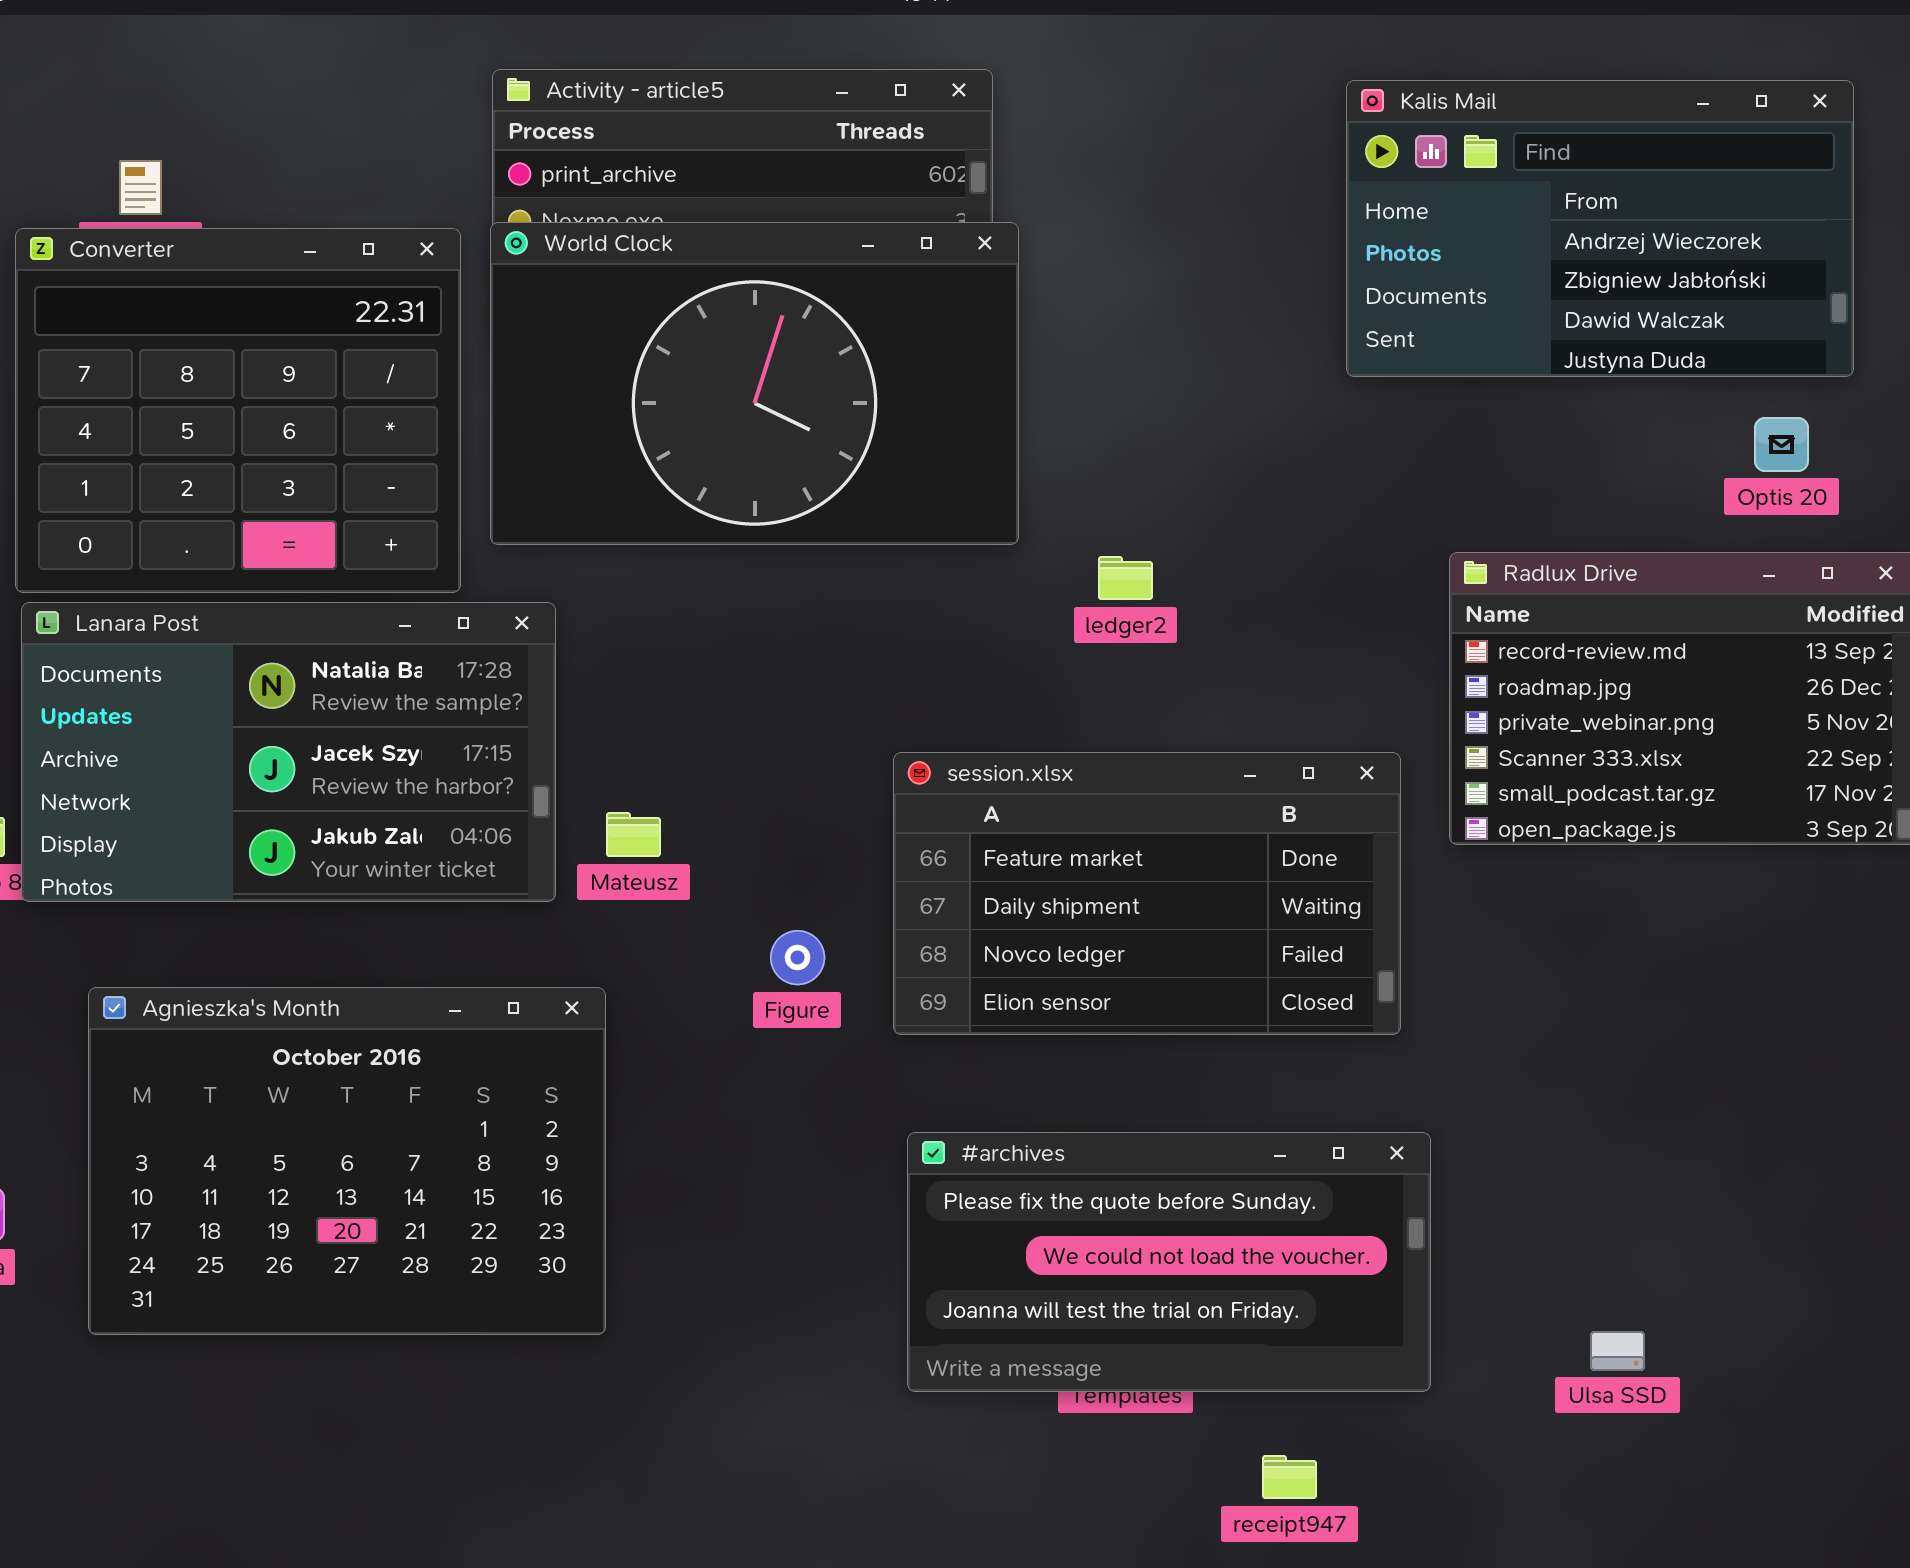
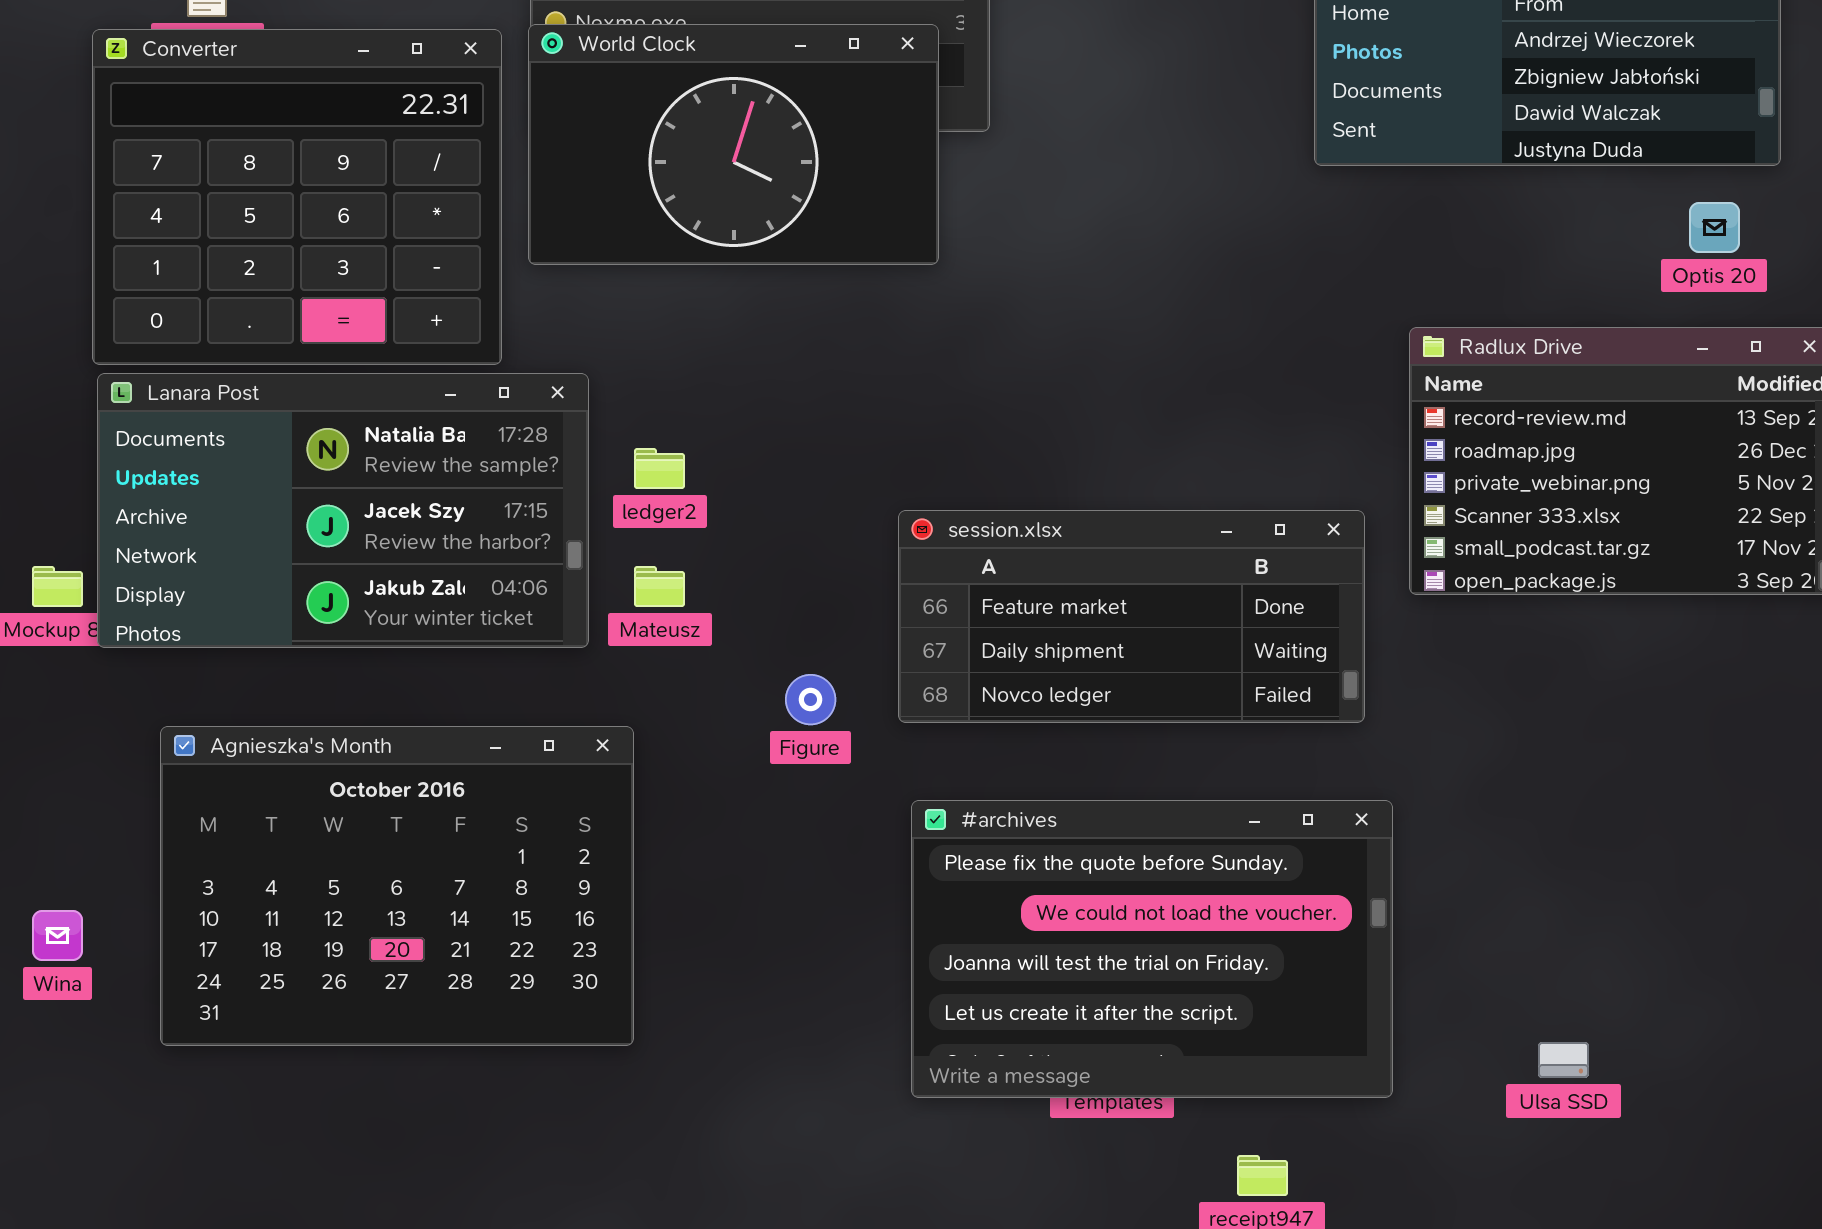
World Clock: [490,222,1019,545] -> [528,24,939,265], resized
ledger2: [1098,556,1153,600] -> [634,448,685,489], moved
session.xlsx: [893,752,1401,1035] -> [898,510,1365,723], resized
#archives: [907,1132,1431,1392] -> [911,800,1393,1098], resized

